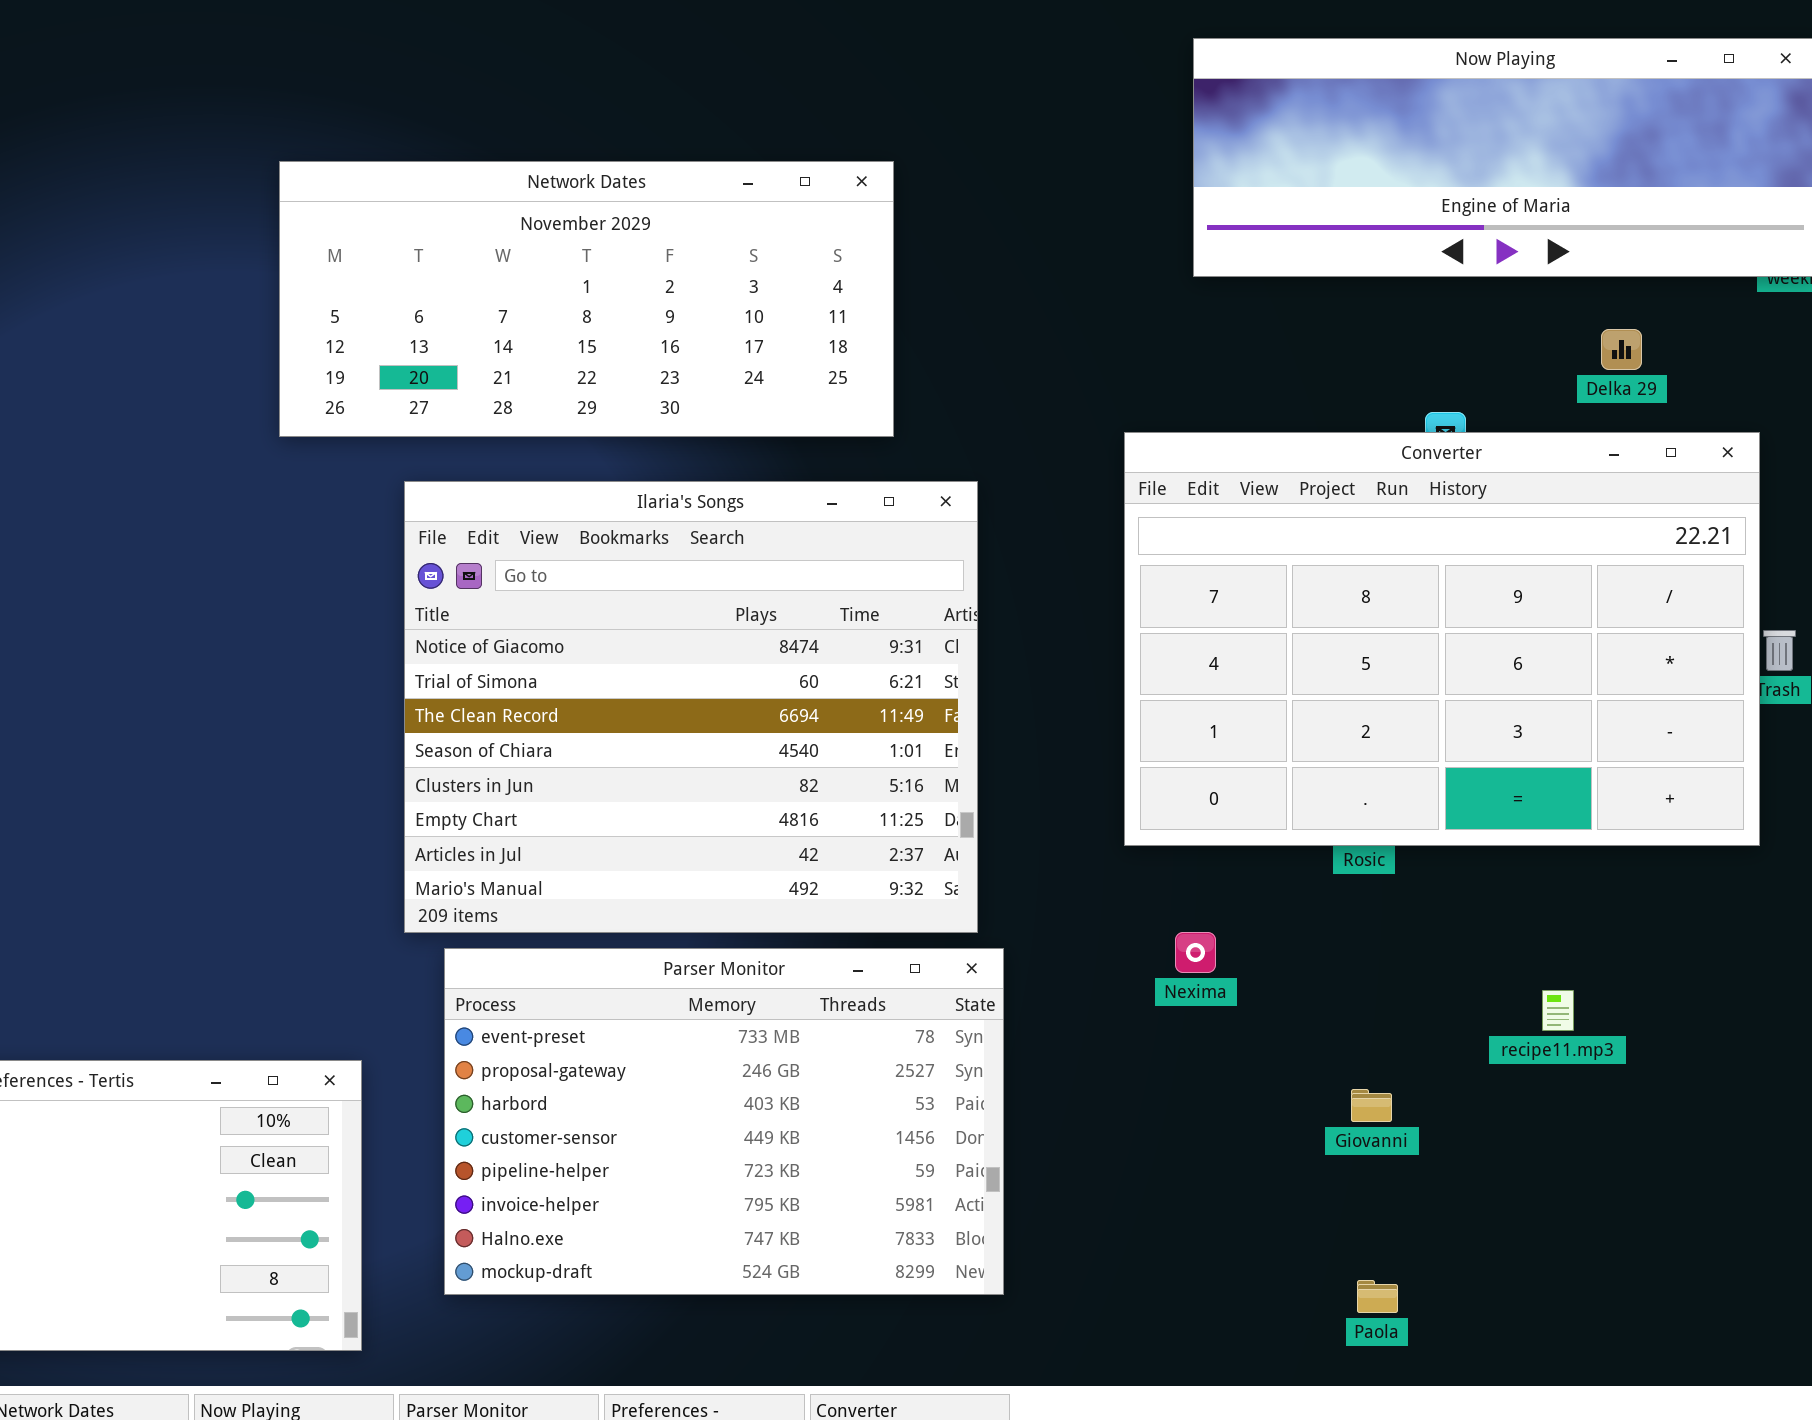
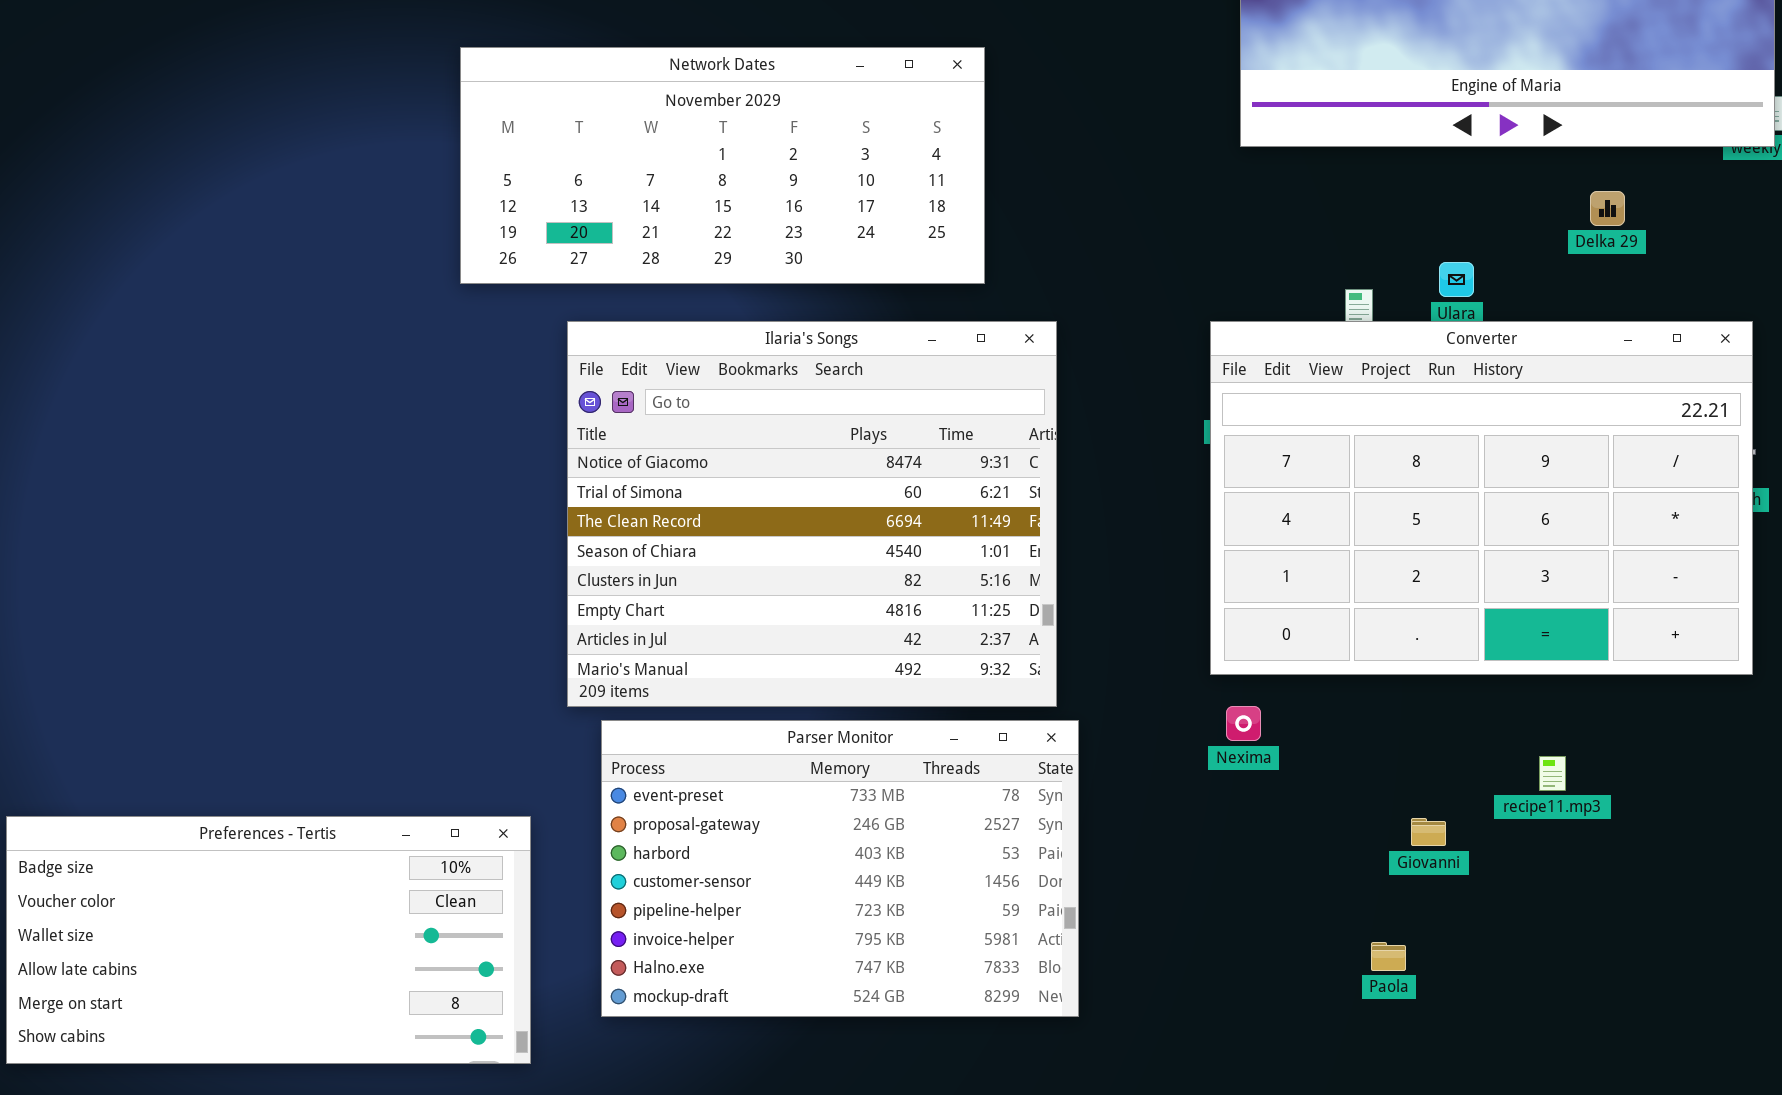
Converter: [1124,432,1760,846] -> [1210,321,1753,675], moved
Giovanni: [1351,1089,1392,1122] -> [1411,818,1446,846], moved
Paola: [1357,1280,1398,1313] -> [1371,942,1406,971], moved

